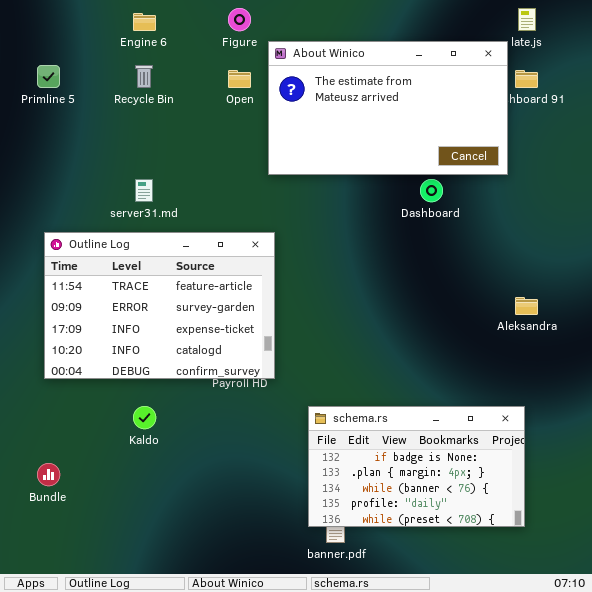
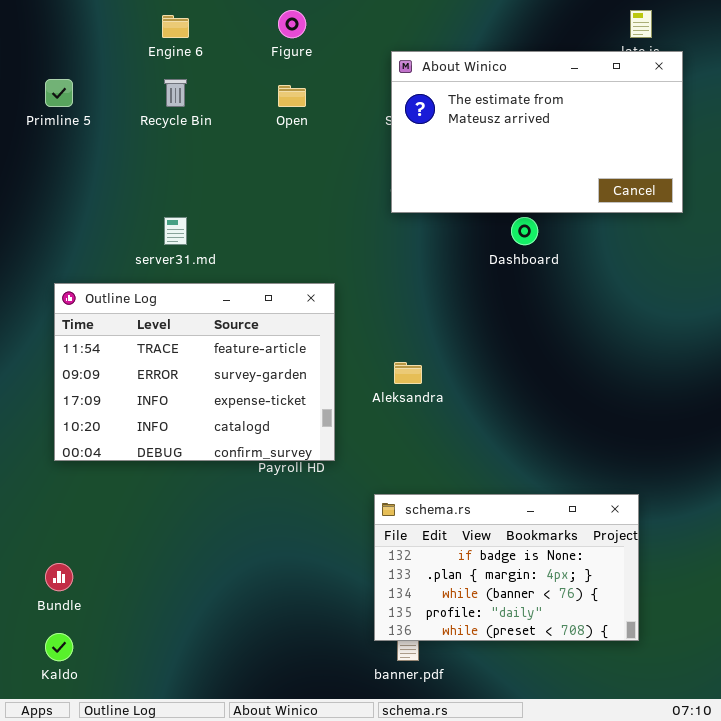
About Winico: [268,41,508,175] -> [391,51,683,213], moved
Aleksandra: [515,297,538,315] -> [394,362,422,384], moved
Kaldo: [133,406,156,429] -> [45,633,73,661], moved

